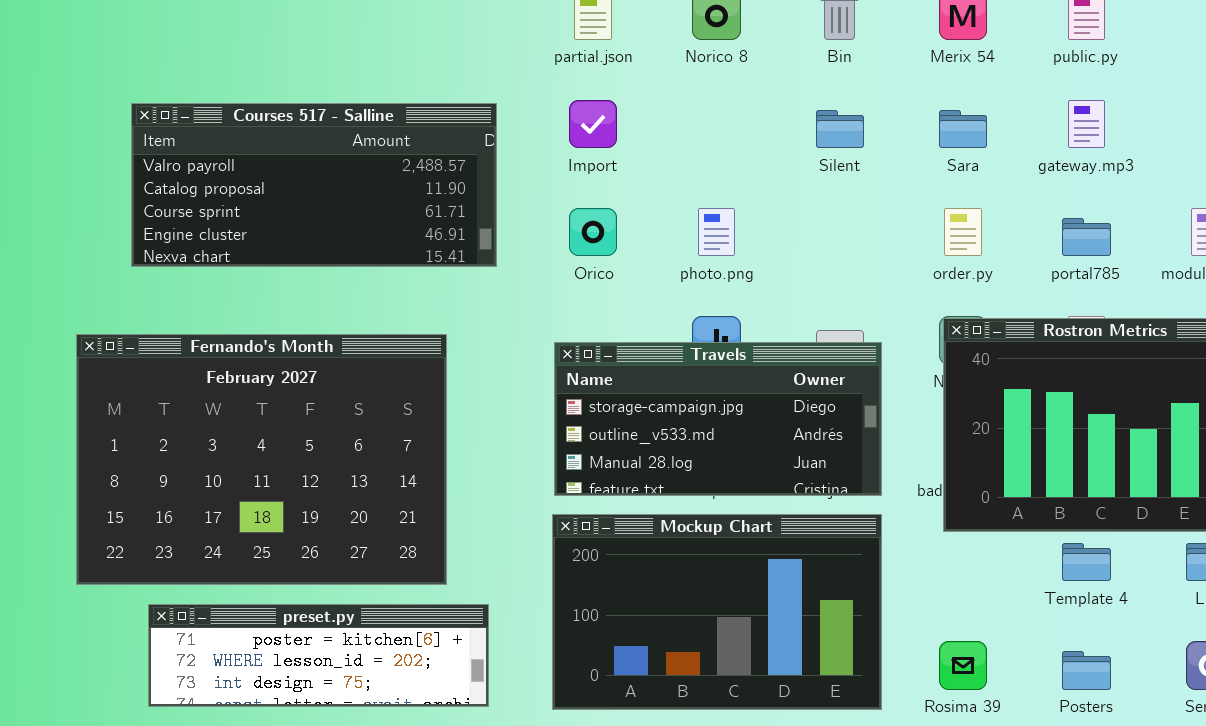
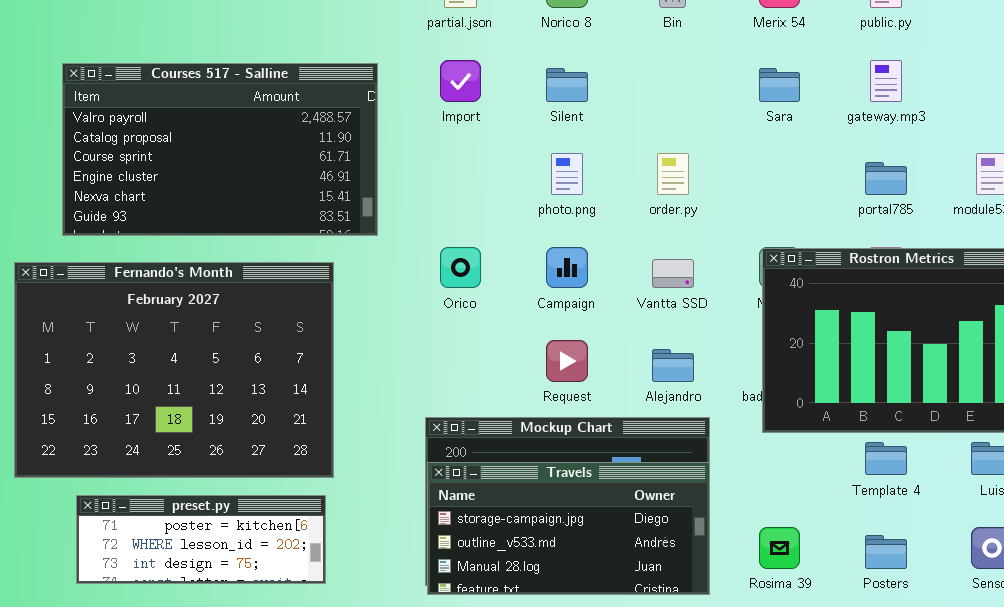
Courses 517 - Salline: [131,103,497,267] -> [62,63,378,236], resized
Silent: [816,110,864,148] -> [546,68,588,102], moved
Orico: [569,208,617,256] -> [440,247,481,288], moved
order.py: [944,208,982,256] -> [657,153,689,195], moved
Travels: [554,342,882,496] -> [427,462,710,595], moved
preset.py: [148,604,489,707] -> [76,495,326,584], resized

